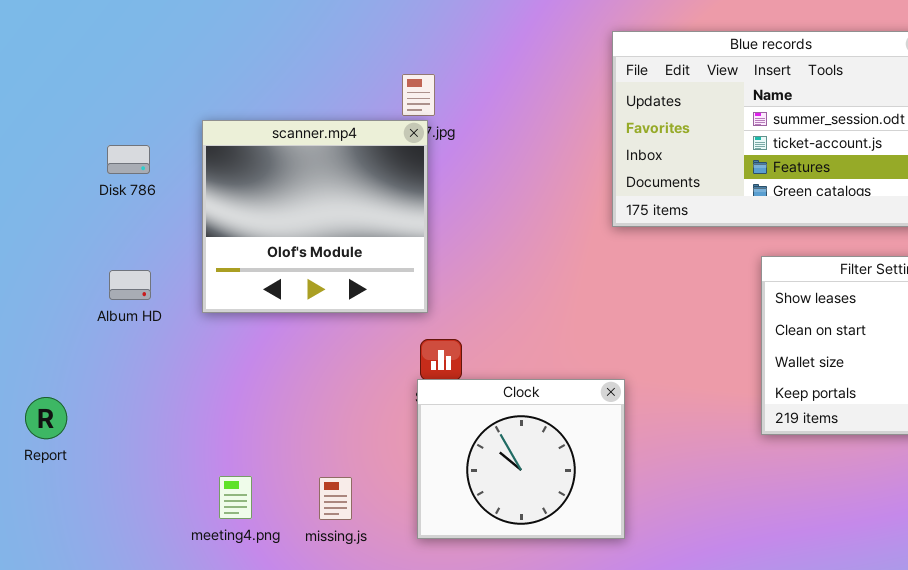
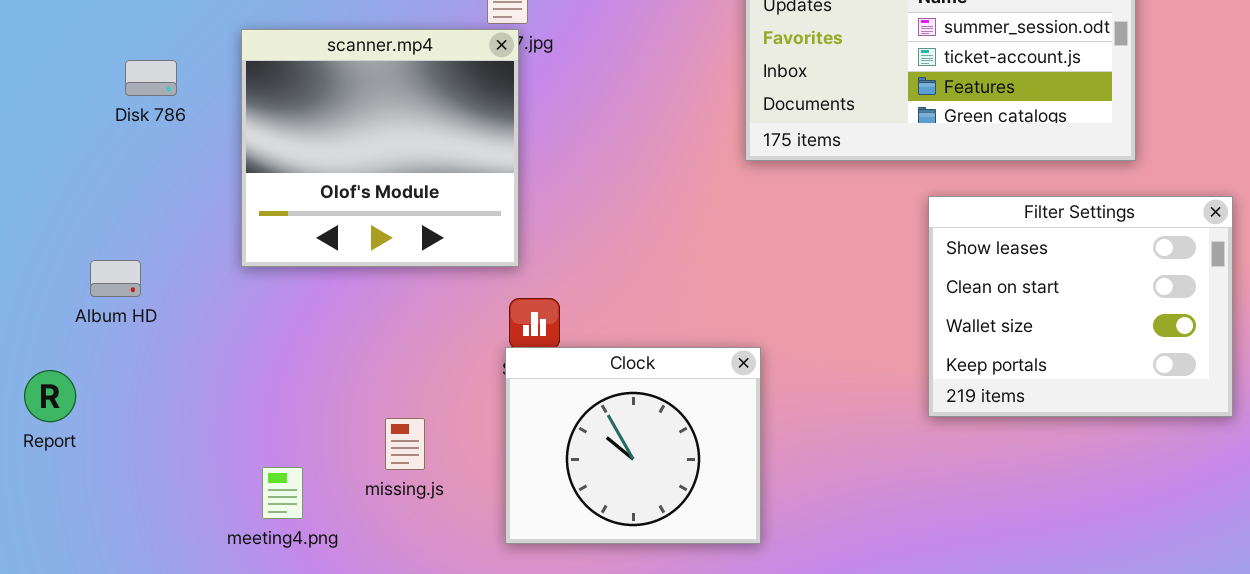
Album HD: [109,270,151,300] -> [90,260,141,297], moved
missing.js: [319,477,352,520] -> [385,418,425,470], moved

